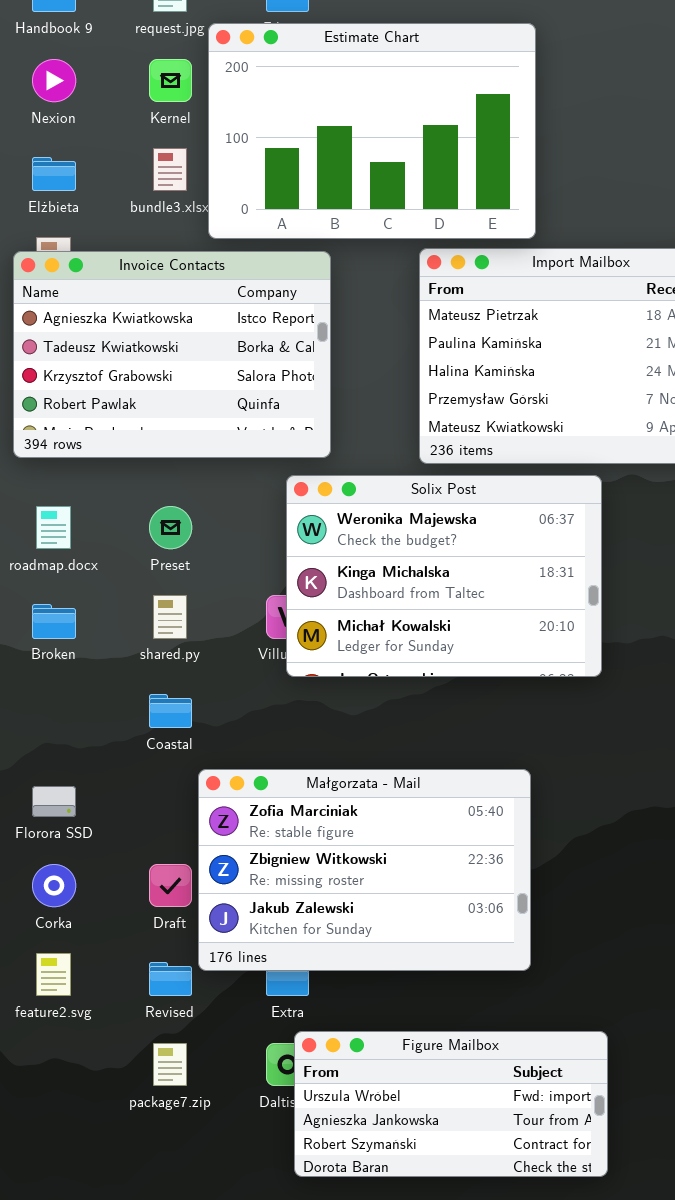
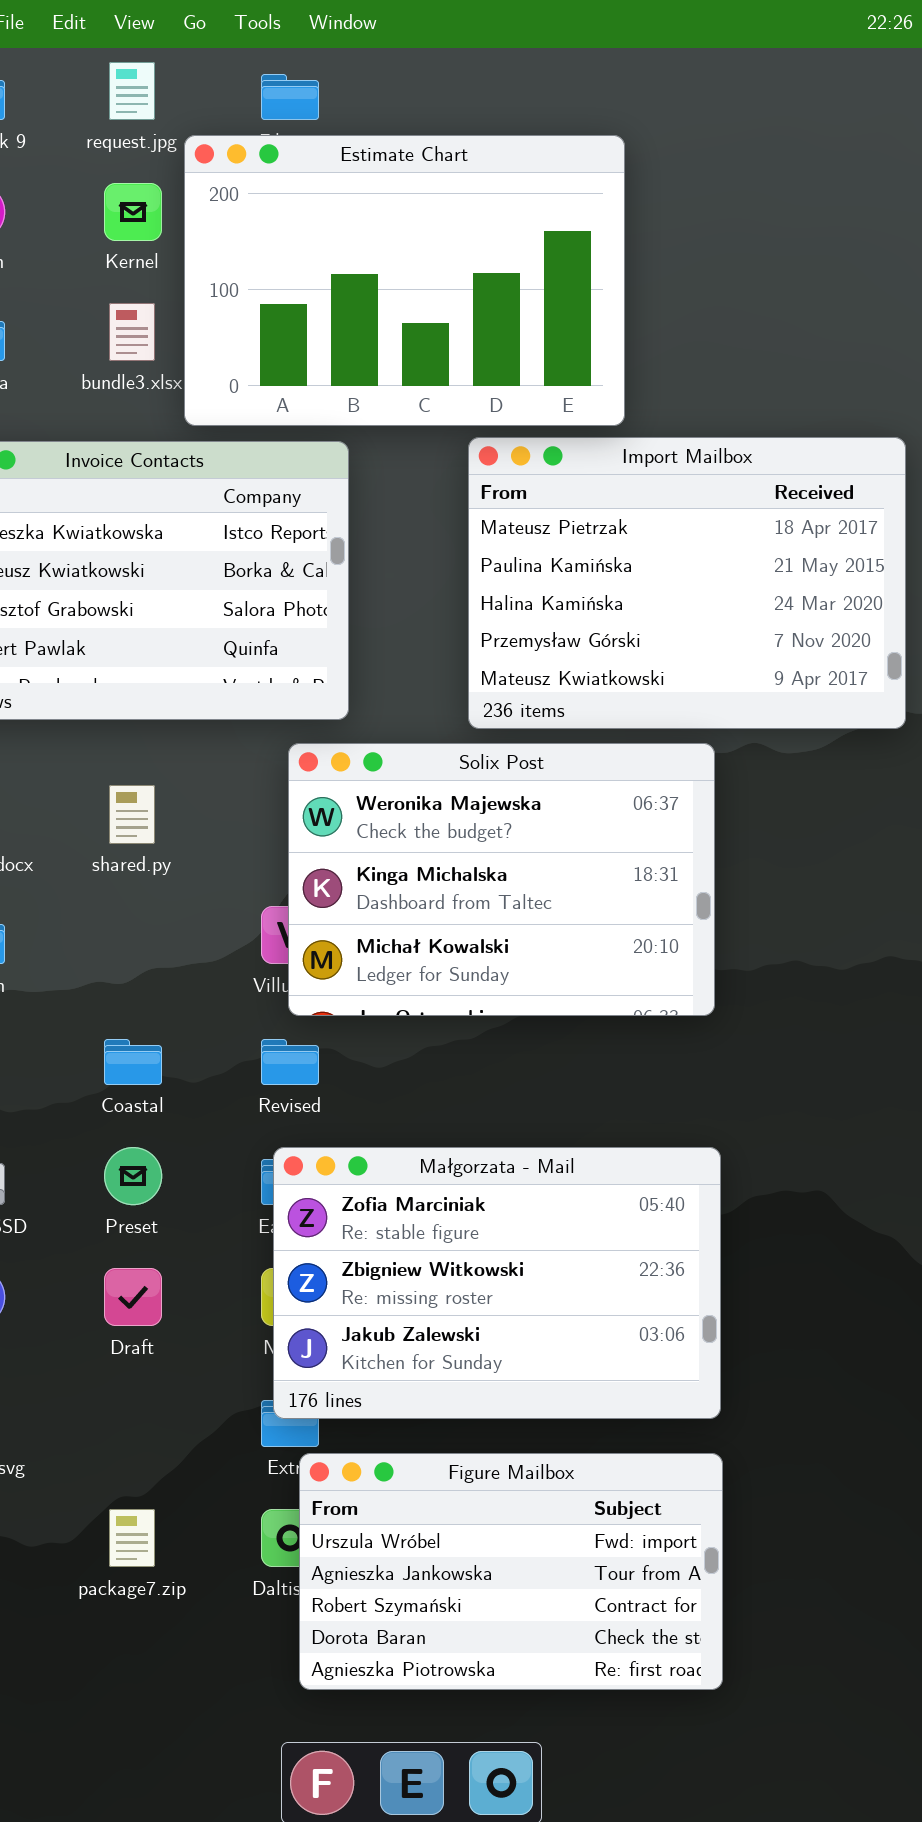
Preset: [149,506,192,549] -> [104,1147,162,1205], moved
shared.py: [153,595,187,639] -> [109,785,155,844], moved
Małgorzata - Mail: [198,769,531,971] -> [273,1147,721,1419], moved
Revised: [149,962,192,996] -> [261,1039,319,1085], moved
Figure Mailbox: [294,1031,608,1177] -> [299,1453,723,1690], resized

